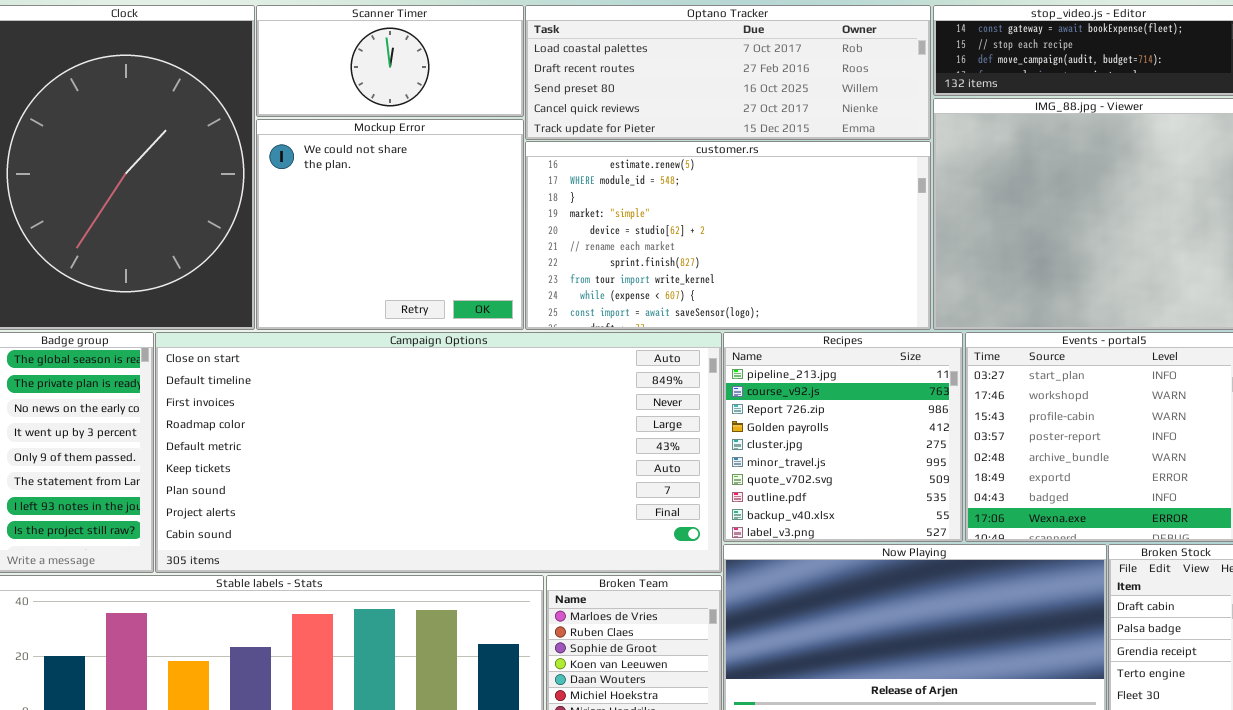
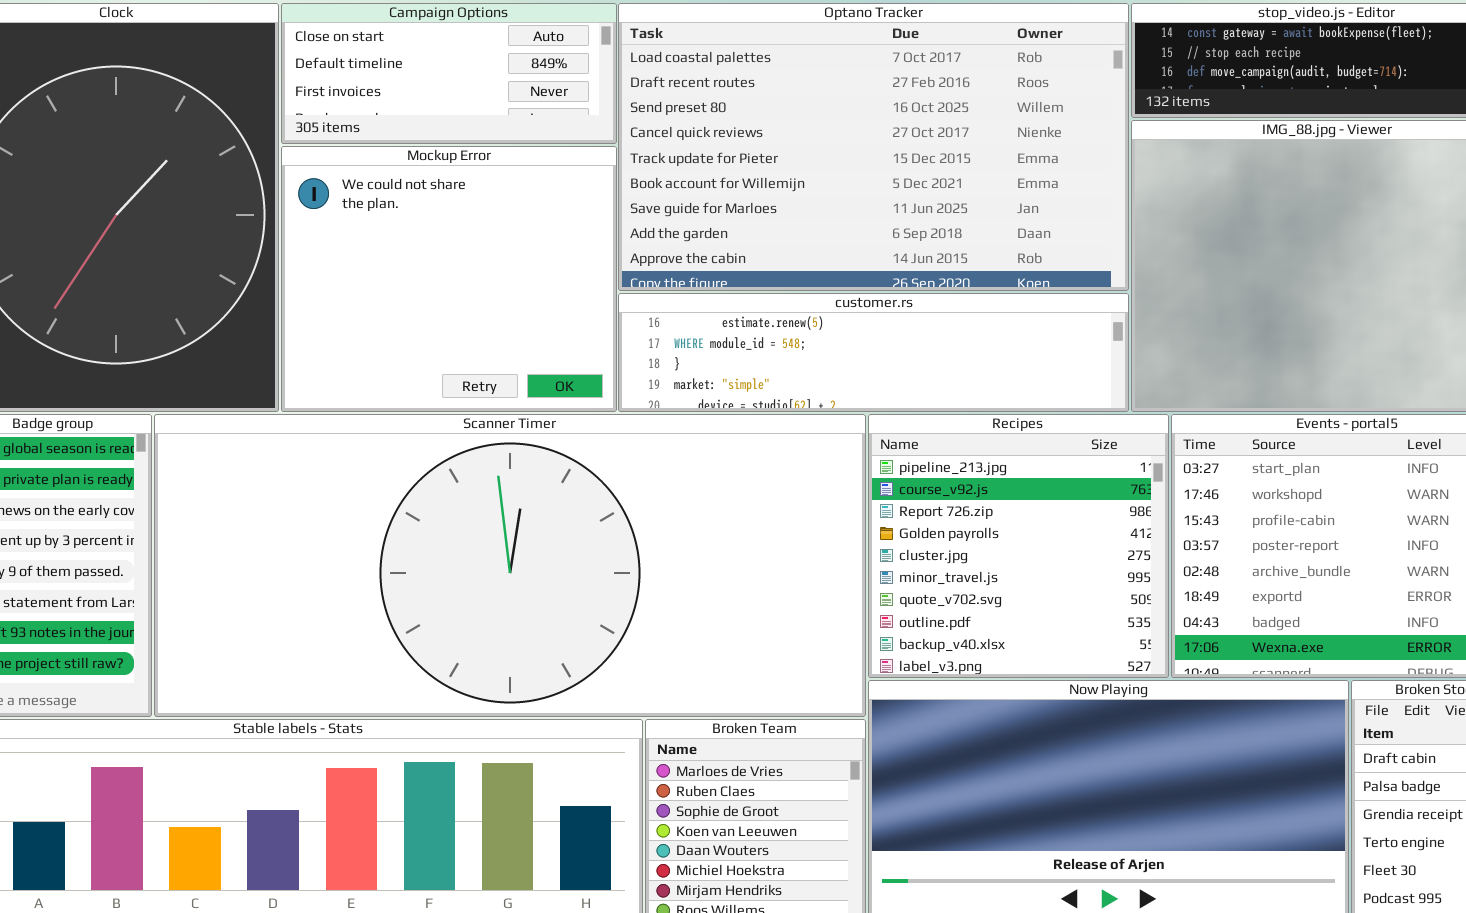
Scanner Timer: [256,5,524,117] -> [154,414,866,717], moved, resized
Optano Tracker: [525,5,931,140] -> [618,3,1129,291], resized
customer.rs: [525,141,931,330] -> [618,293,1129,412], resized
Campaign Options: [155,332,722,573] -> [281,3,617,144], moved, resized

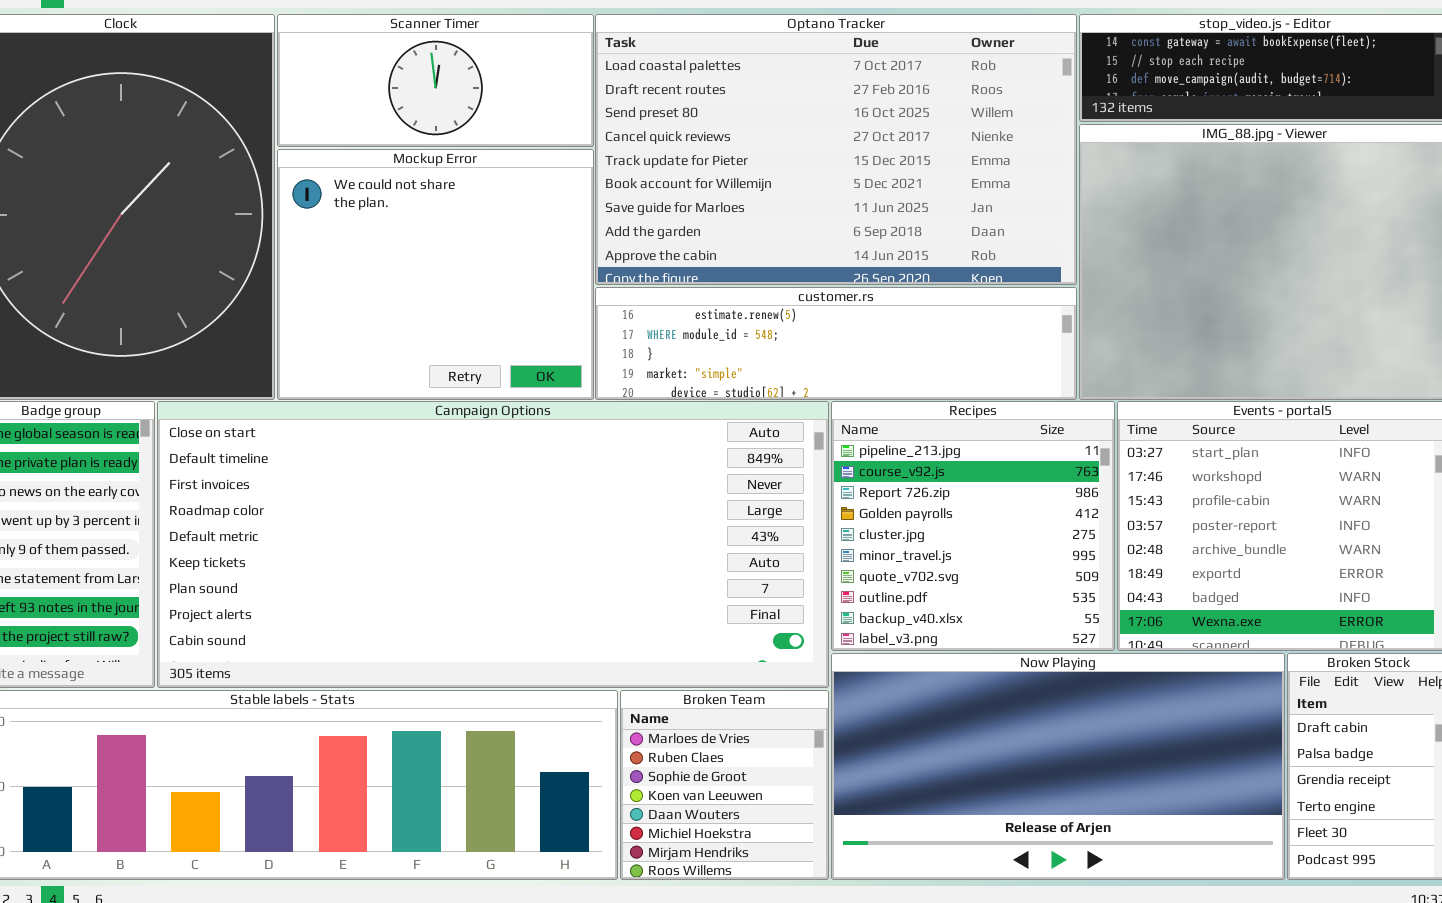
Campaign Options: [281,3,617,144] -> [157,401,829,688], moved, resized
Scanner Timer: [154,414,866,717] -> [277,14,594,147], moved, resized

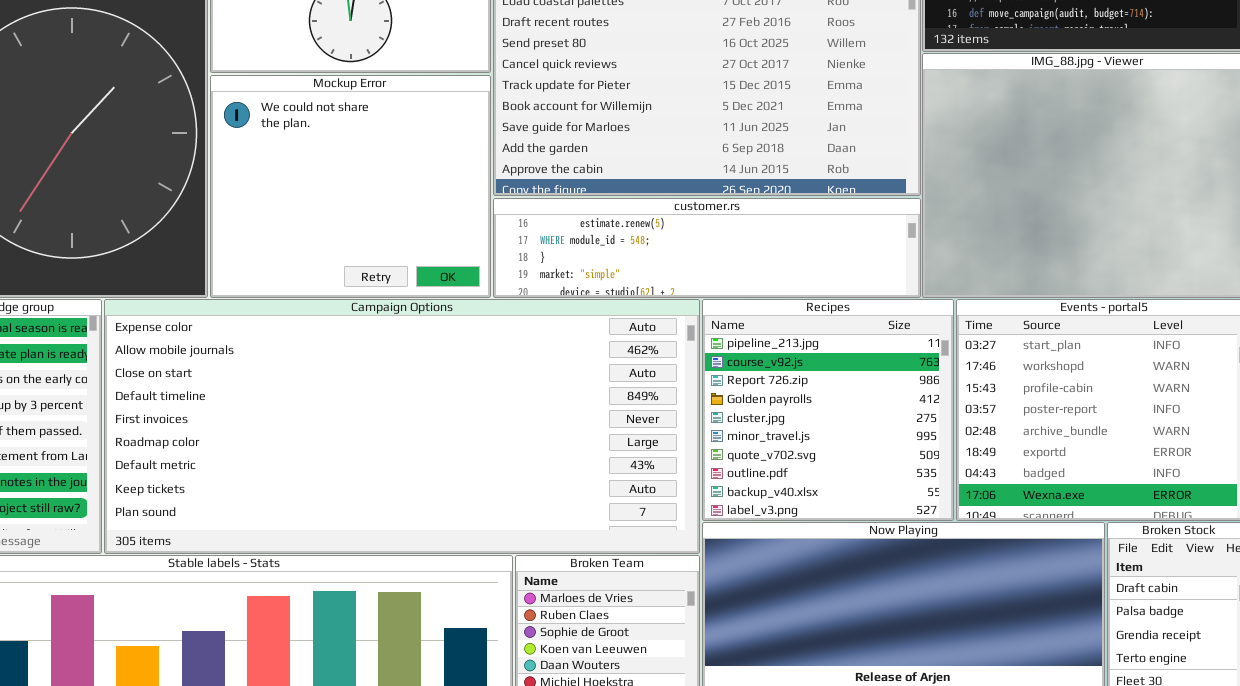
Campaign Options: [157,401,829,688] -> [104,299,700,554], scrolled up 2 rows

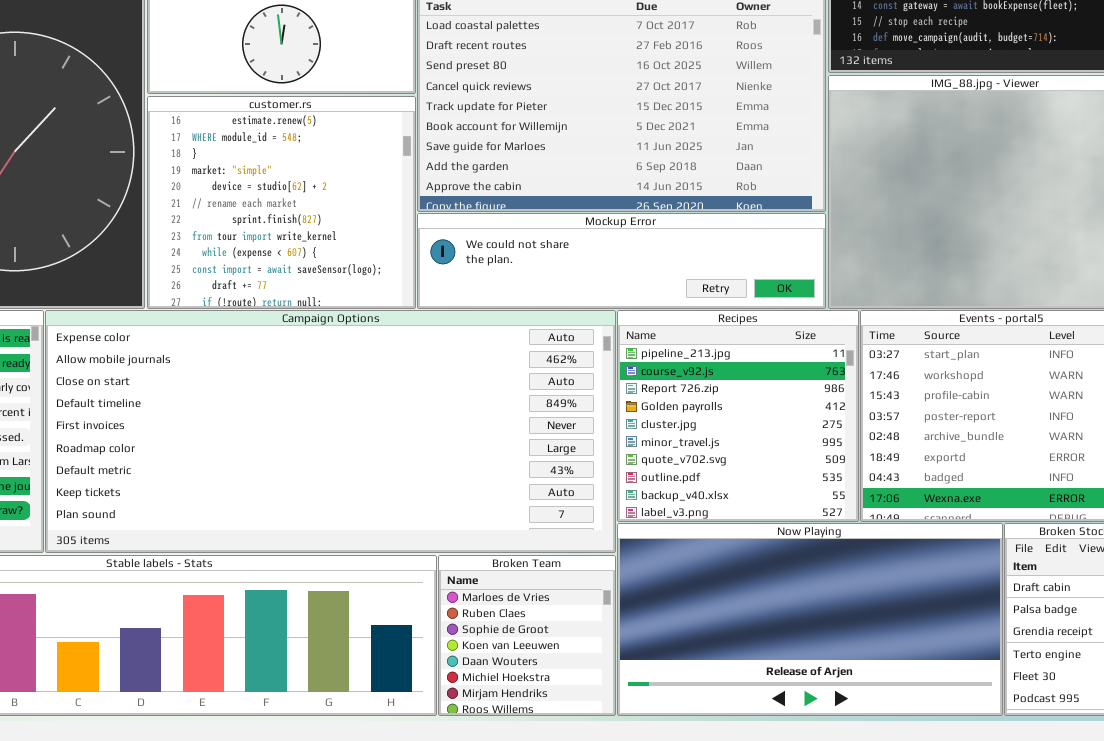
Mockup Error: [210,75,491,298] -> [417,213,826,309], moved, resized
customer.rs: [493,198,921,298] -> [147,96,416,309], moved, resized

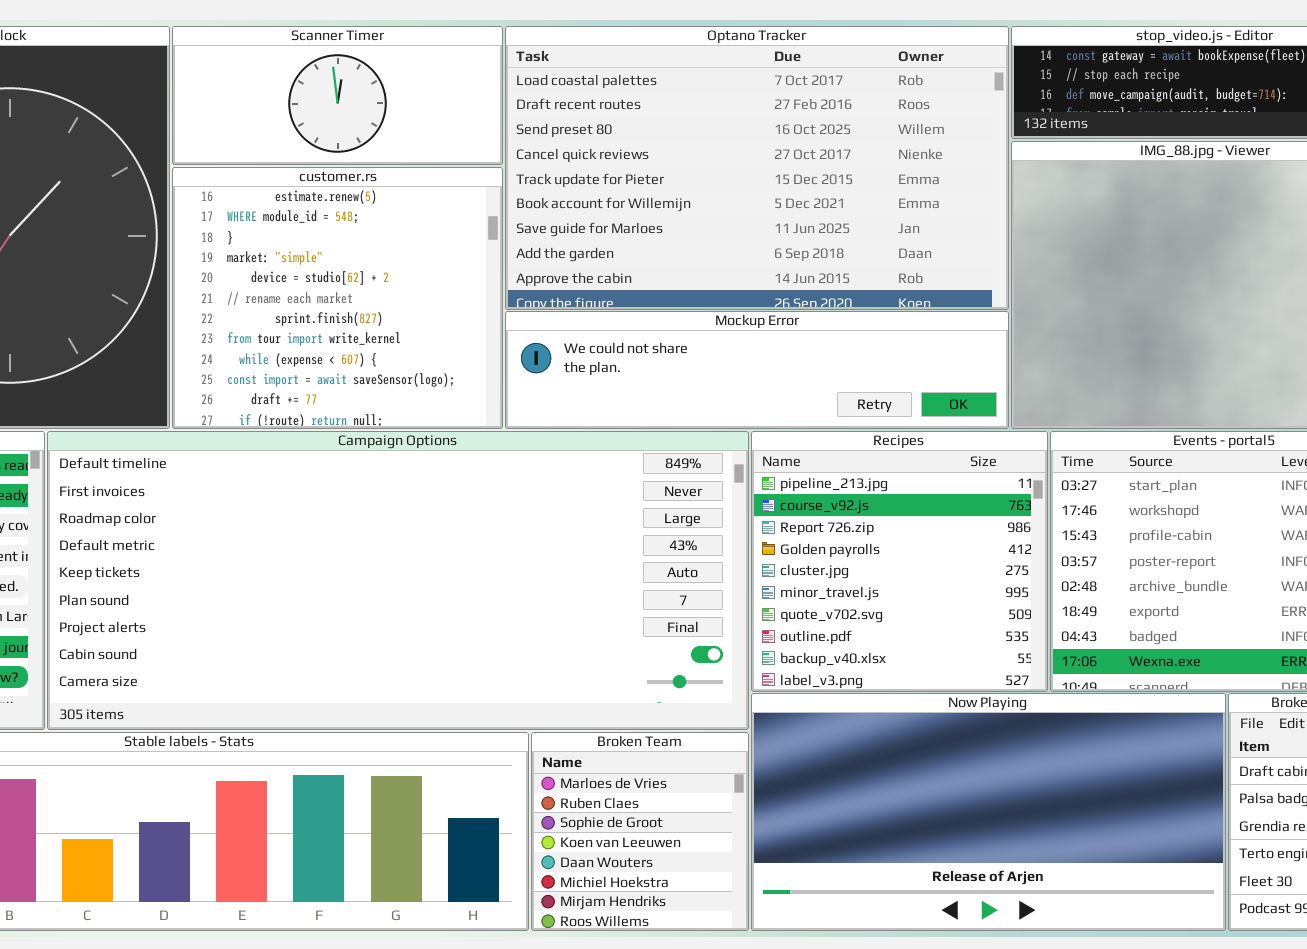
Campaign Options: [45,310,616,553] -> [47,431,749,730], scrolled down 3 rows

